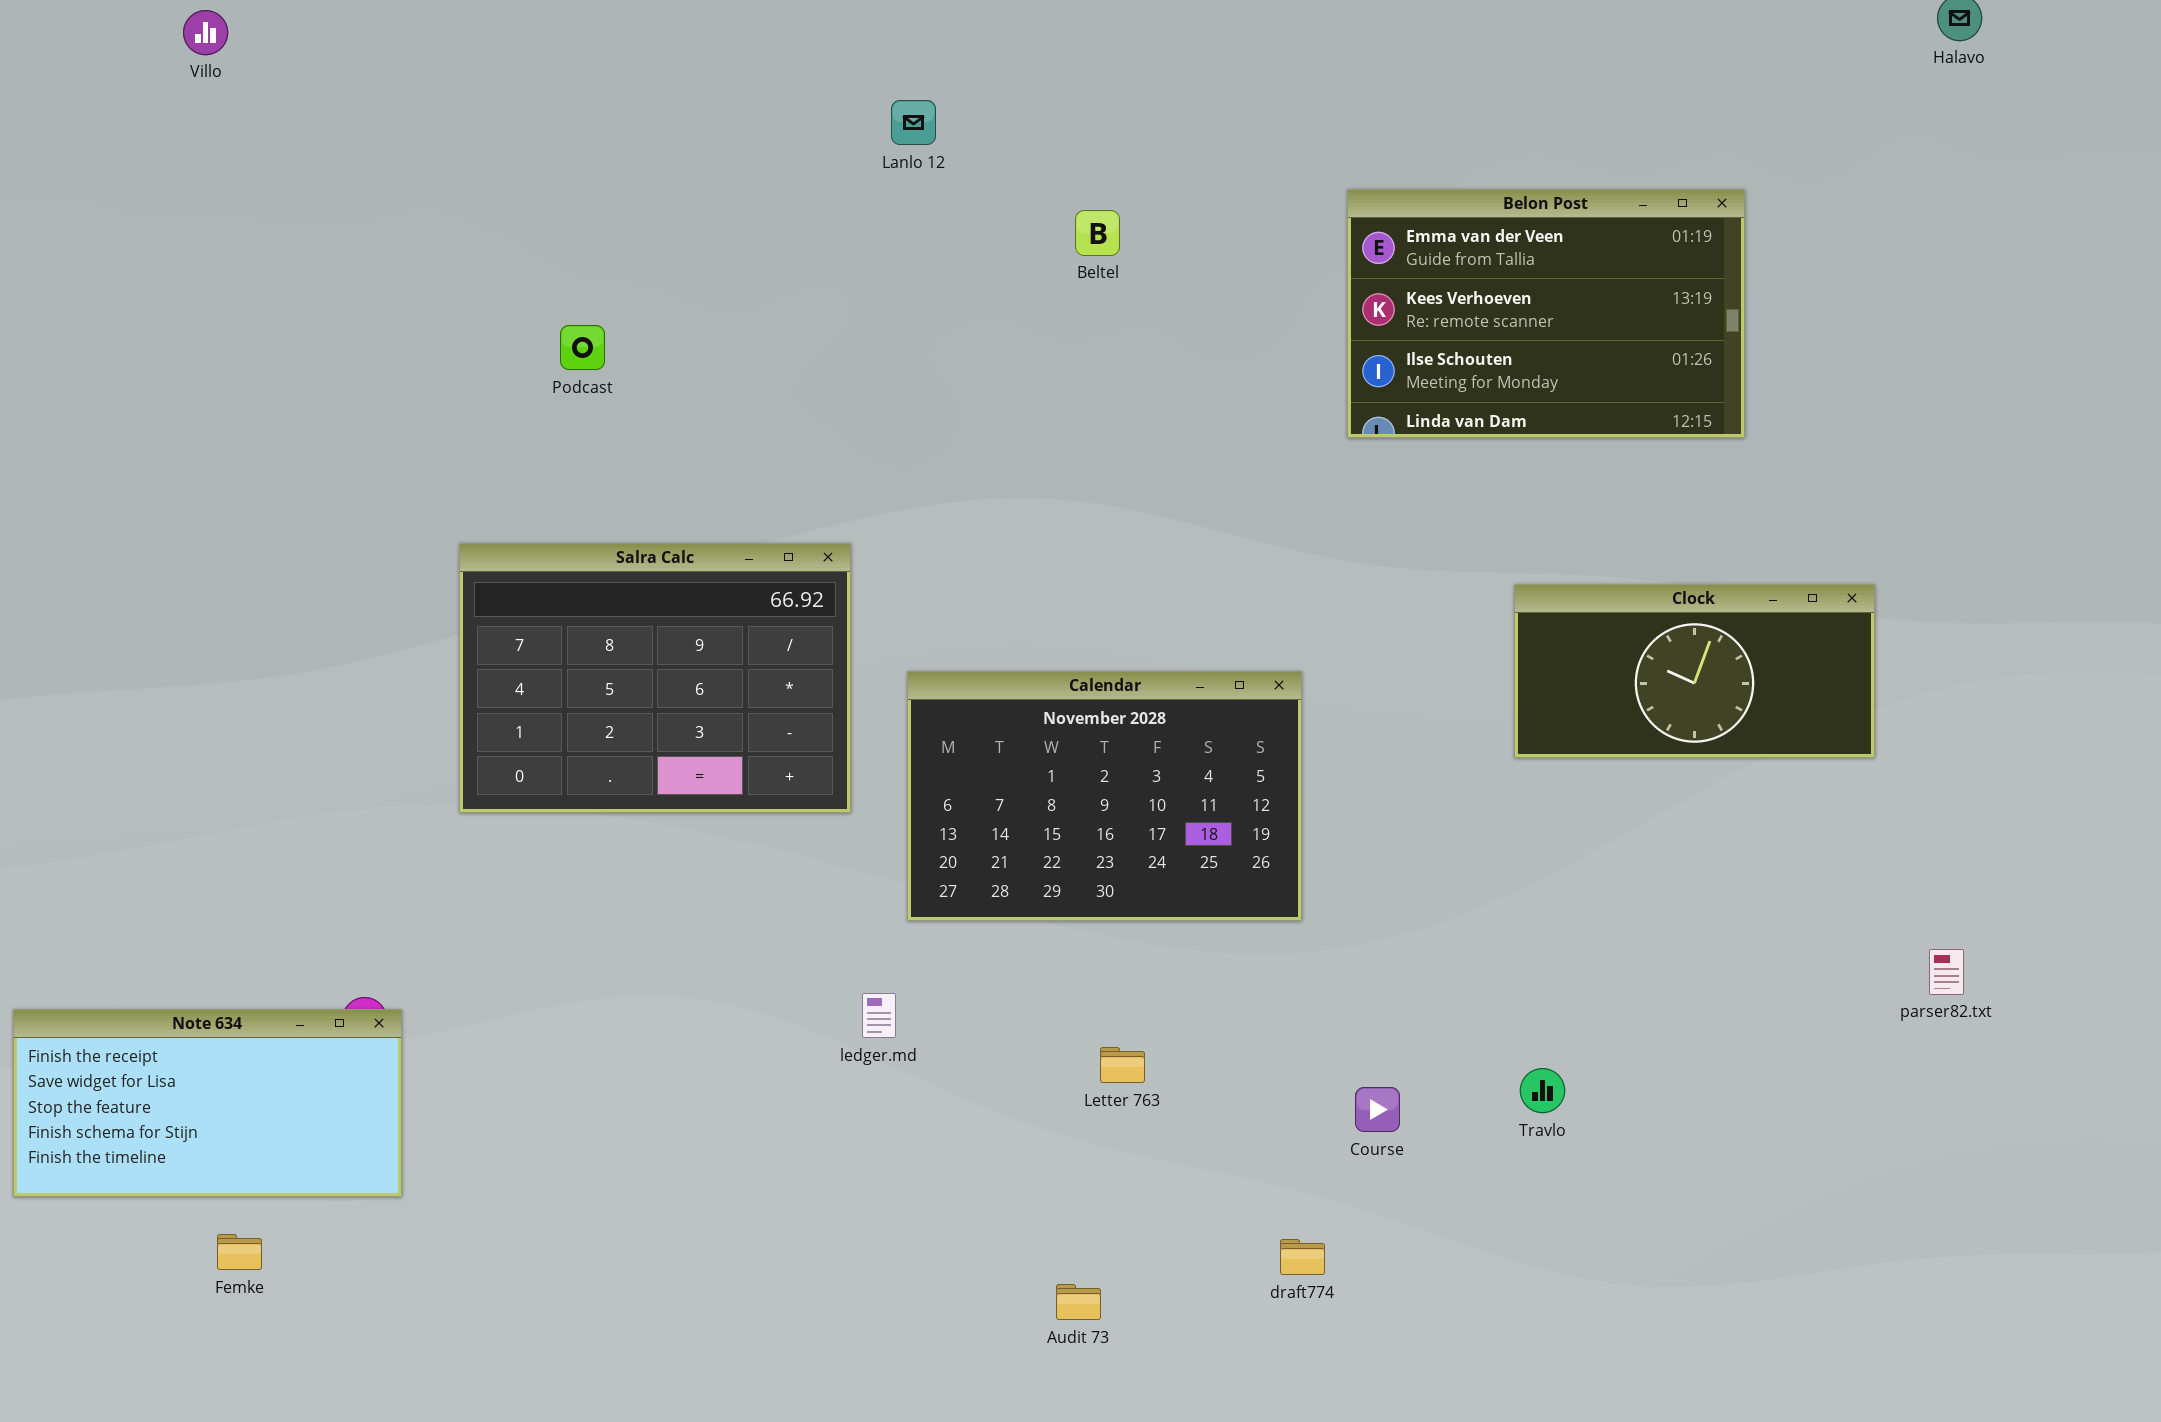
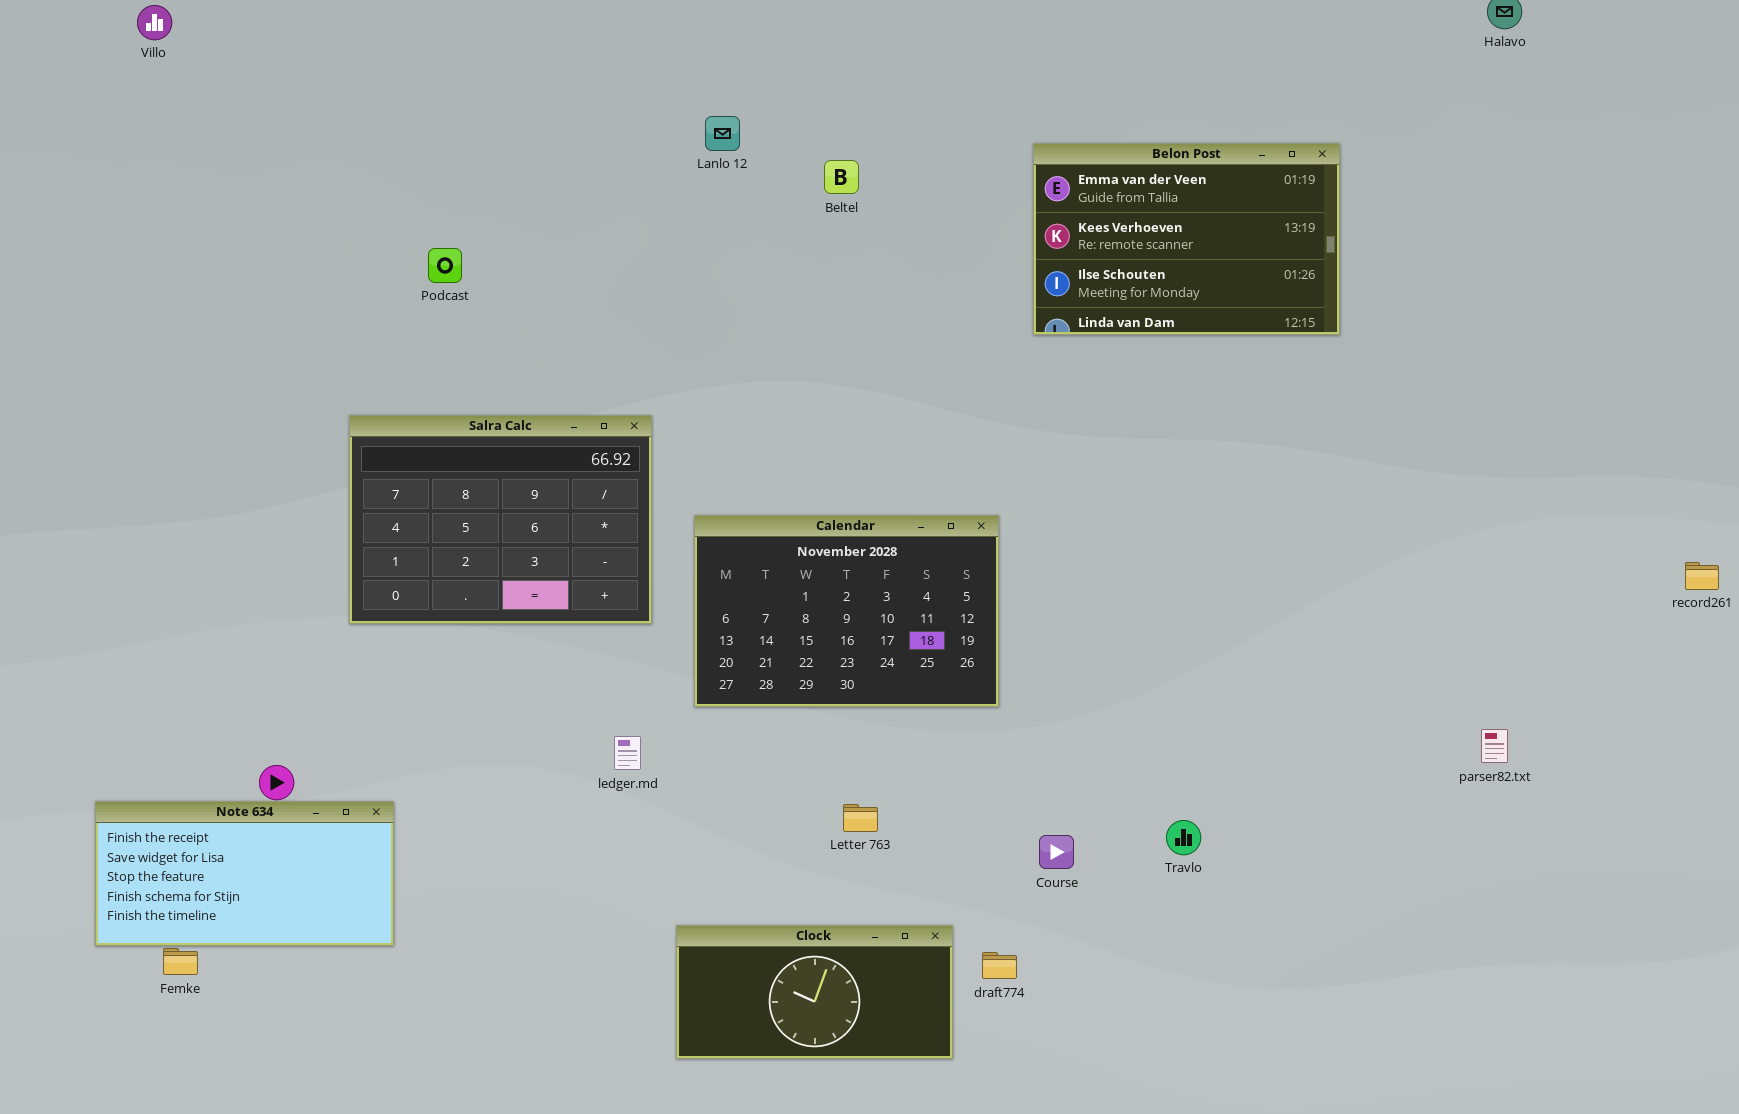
Lanlo 12: [891,100,936,145] -> [705,116,740,151], moved
Clock: [1514,584,1875,758] -> [676,925,953,1059], moved
ledger.md: [862,993,896,1038] -> [614,736,641,770], moved
Note 634: [13,1009,402,1197] -> [95,801,394,946], moved

